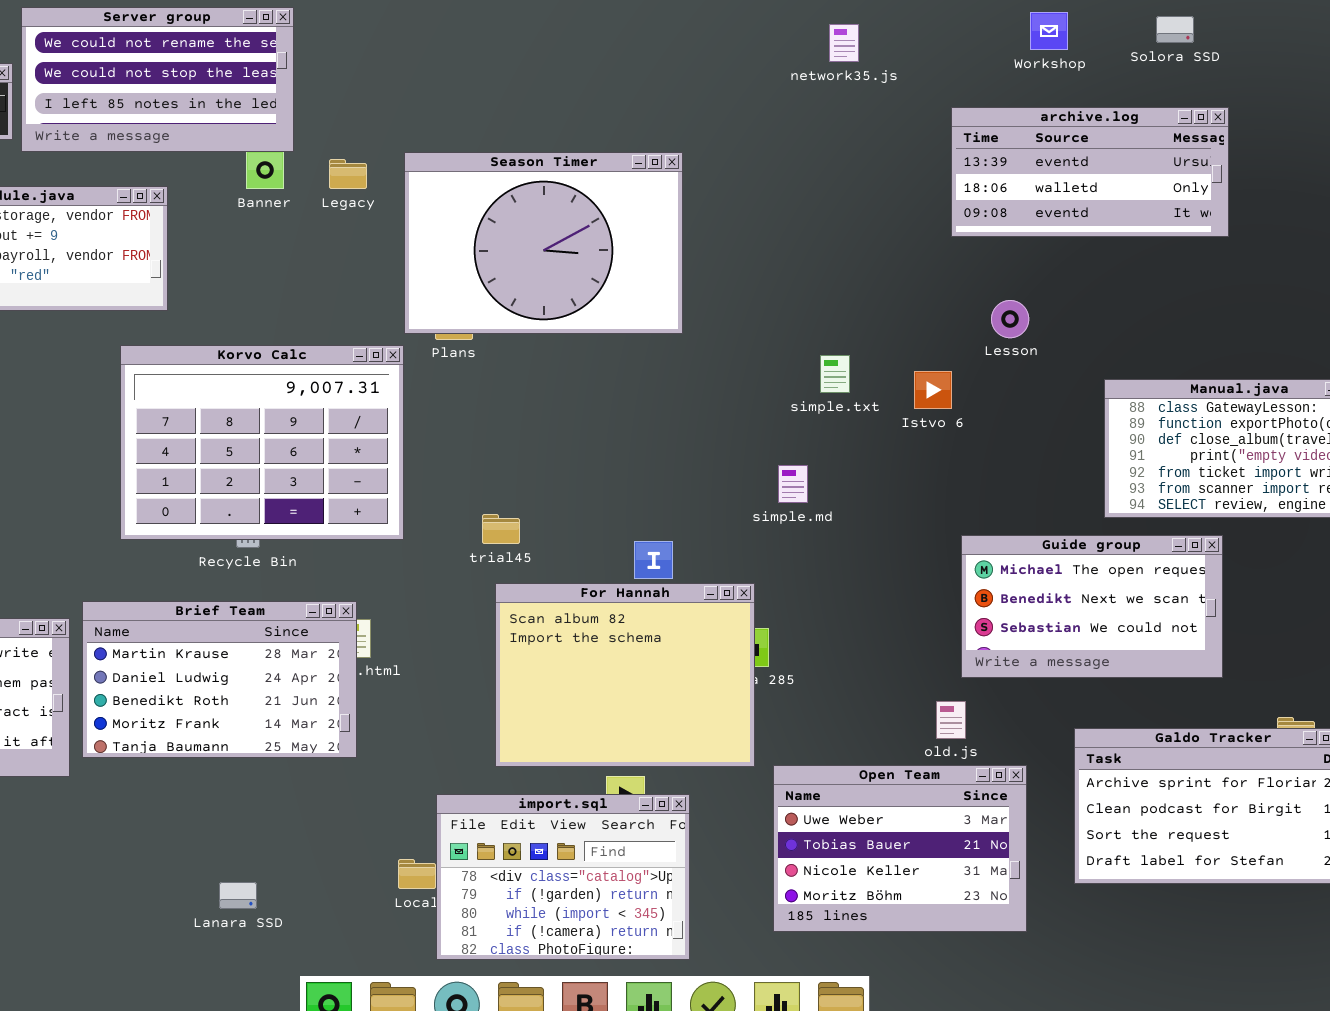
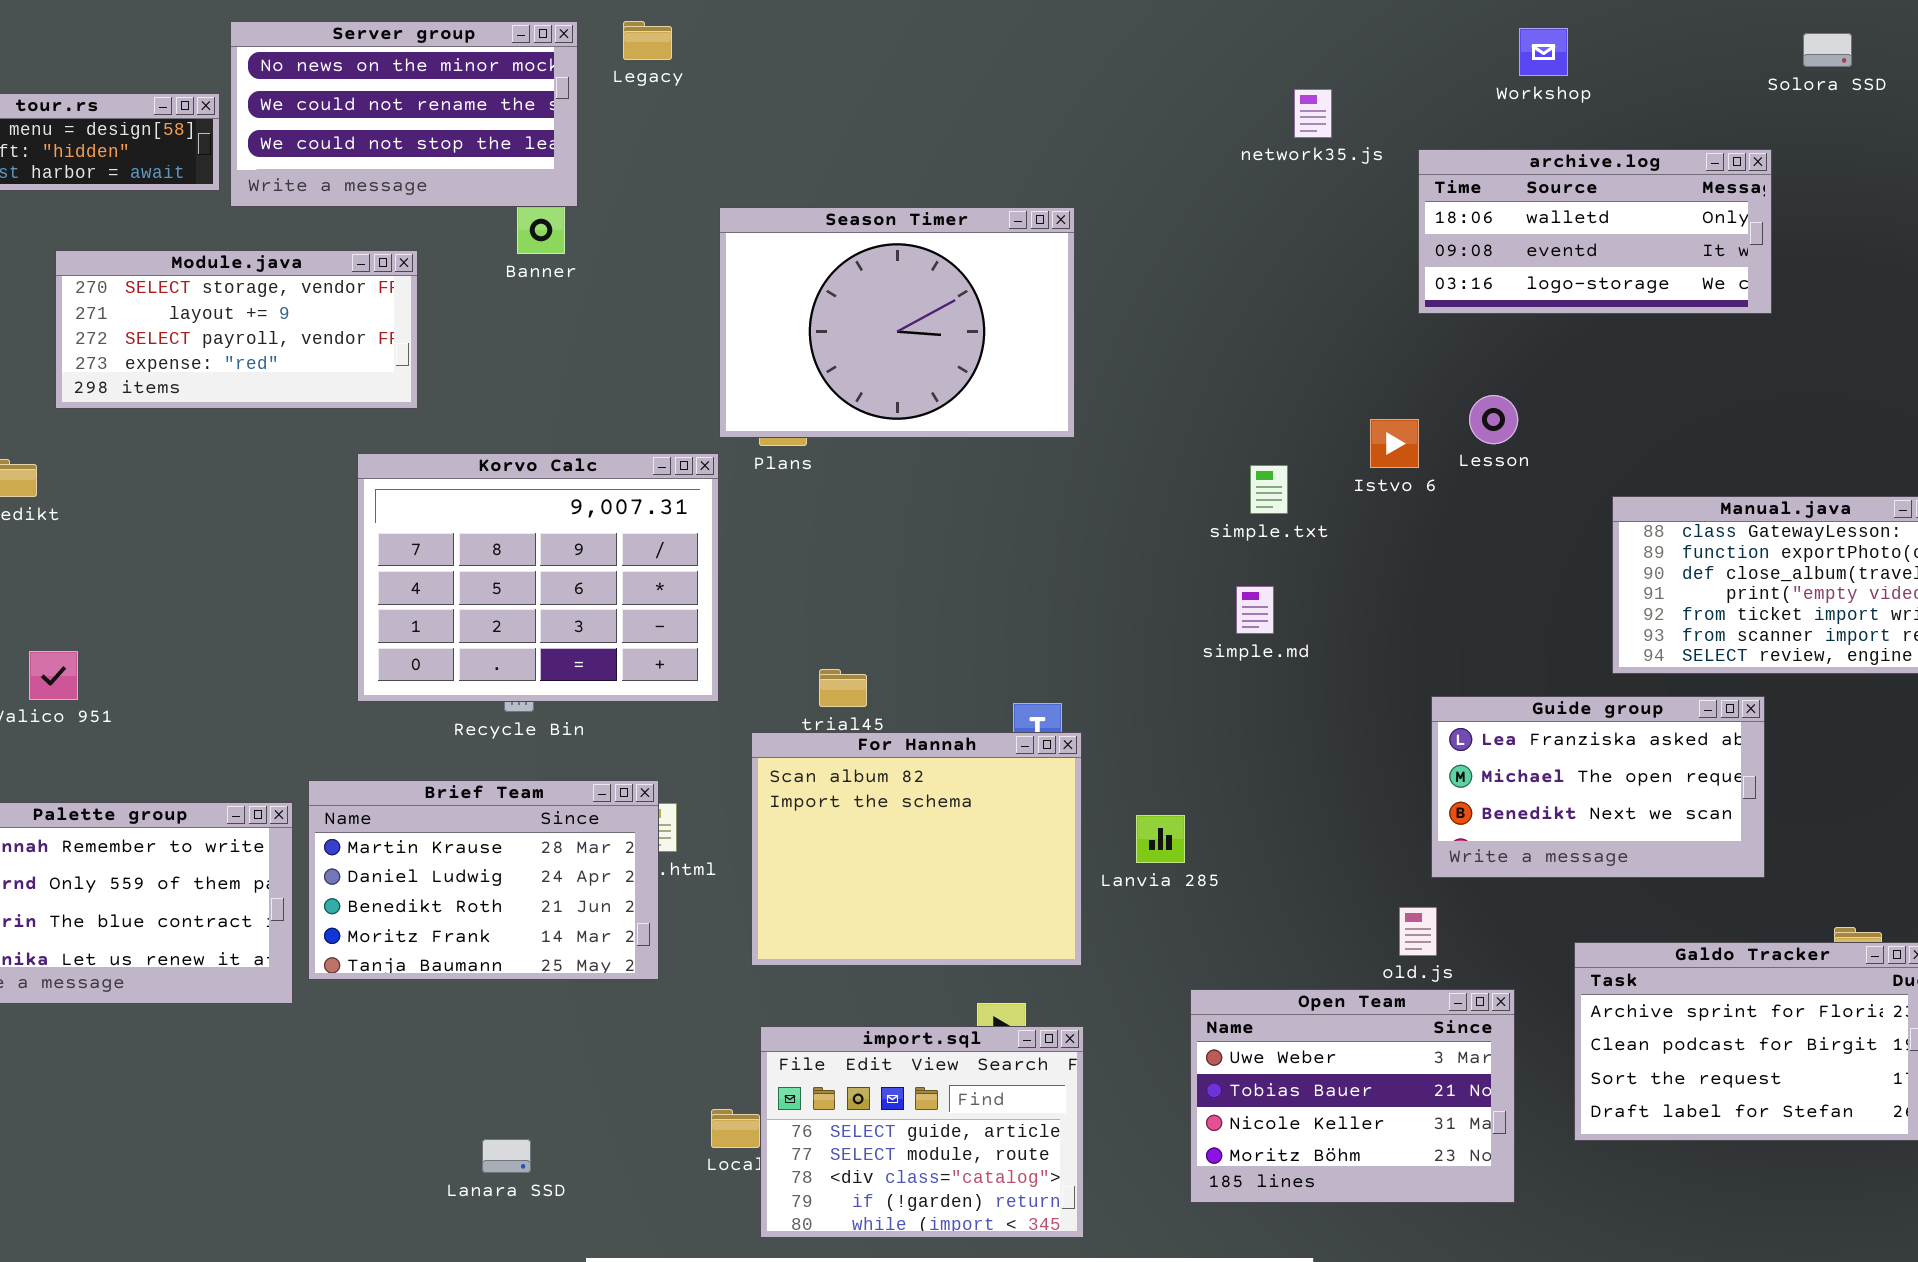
Server group: [21,7,294,152] -> [230,21,578,207], scrolled up 1 row
Solora SSD: [1156,16,1194,43] -> [1803,33,1852,67], moved
network35.js: [829,24,859,62] -> [1294,89,1332,138], moved
archive.log: [951,107,1229,237] -> [1418,149,1772,314], scrolled down 1 row
Legacy: [329,159,367,189] -> [623,21,672,60], moved
Istvo 6: [914,371,952,409] -> [1370,419,1419,468], moved
simple.md: [778,465,808,503] -> [1236,586,1274,634], moved
Guide group: [961,535,1223,678] -> [1431,696,1765,878], scrolled up 1 row
For Hannah: [495,583,755,767] -> [751,732,1082,966], moved
import.sql: [436,794,690,960] -> [760,1026,1084,1238], scrolled up 2 rows

